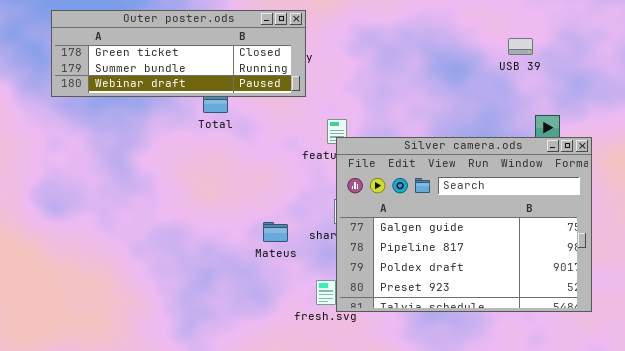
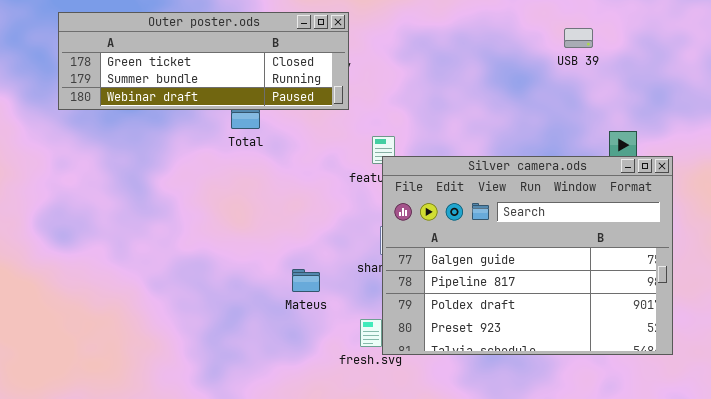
USB 39: [508,38,533,55] -> [564,28,593,48], moved
Mateus: [263,222,288,242] -> [292,269,320,292], moved

